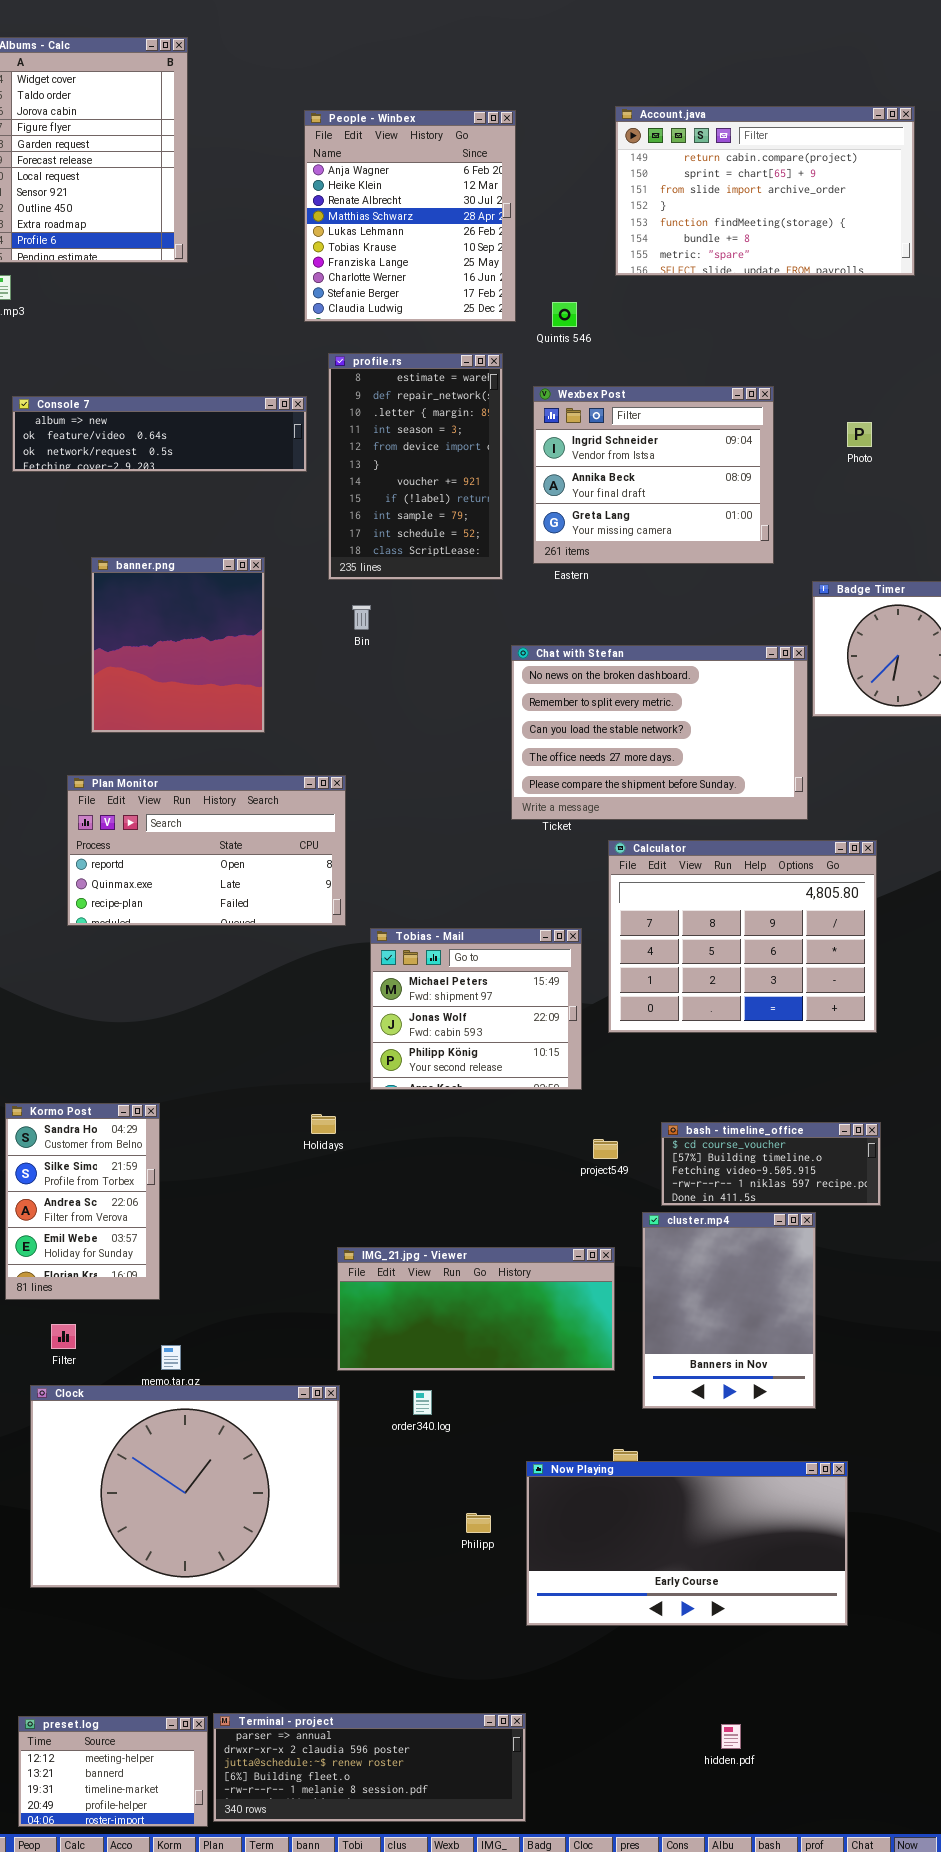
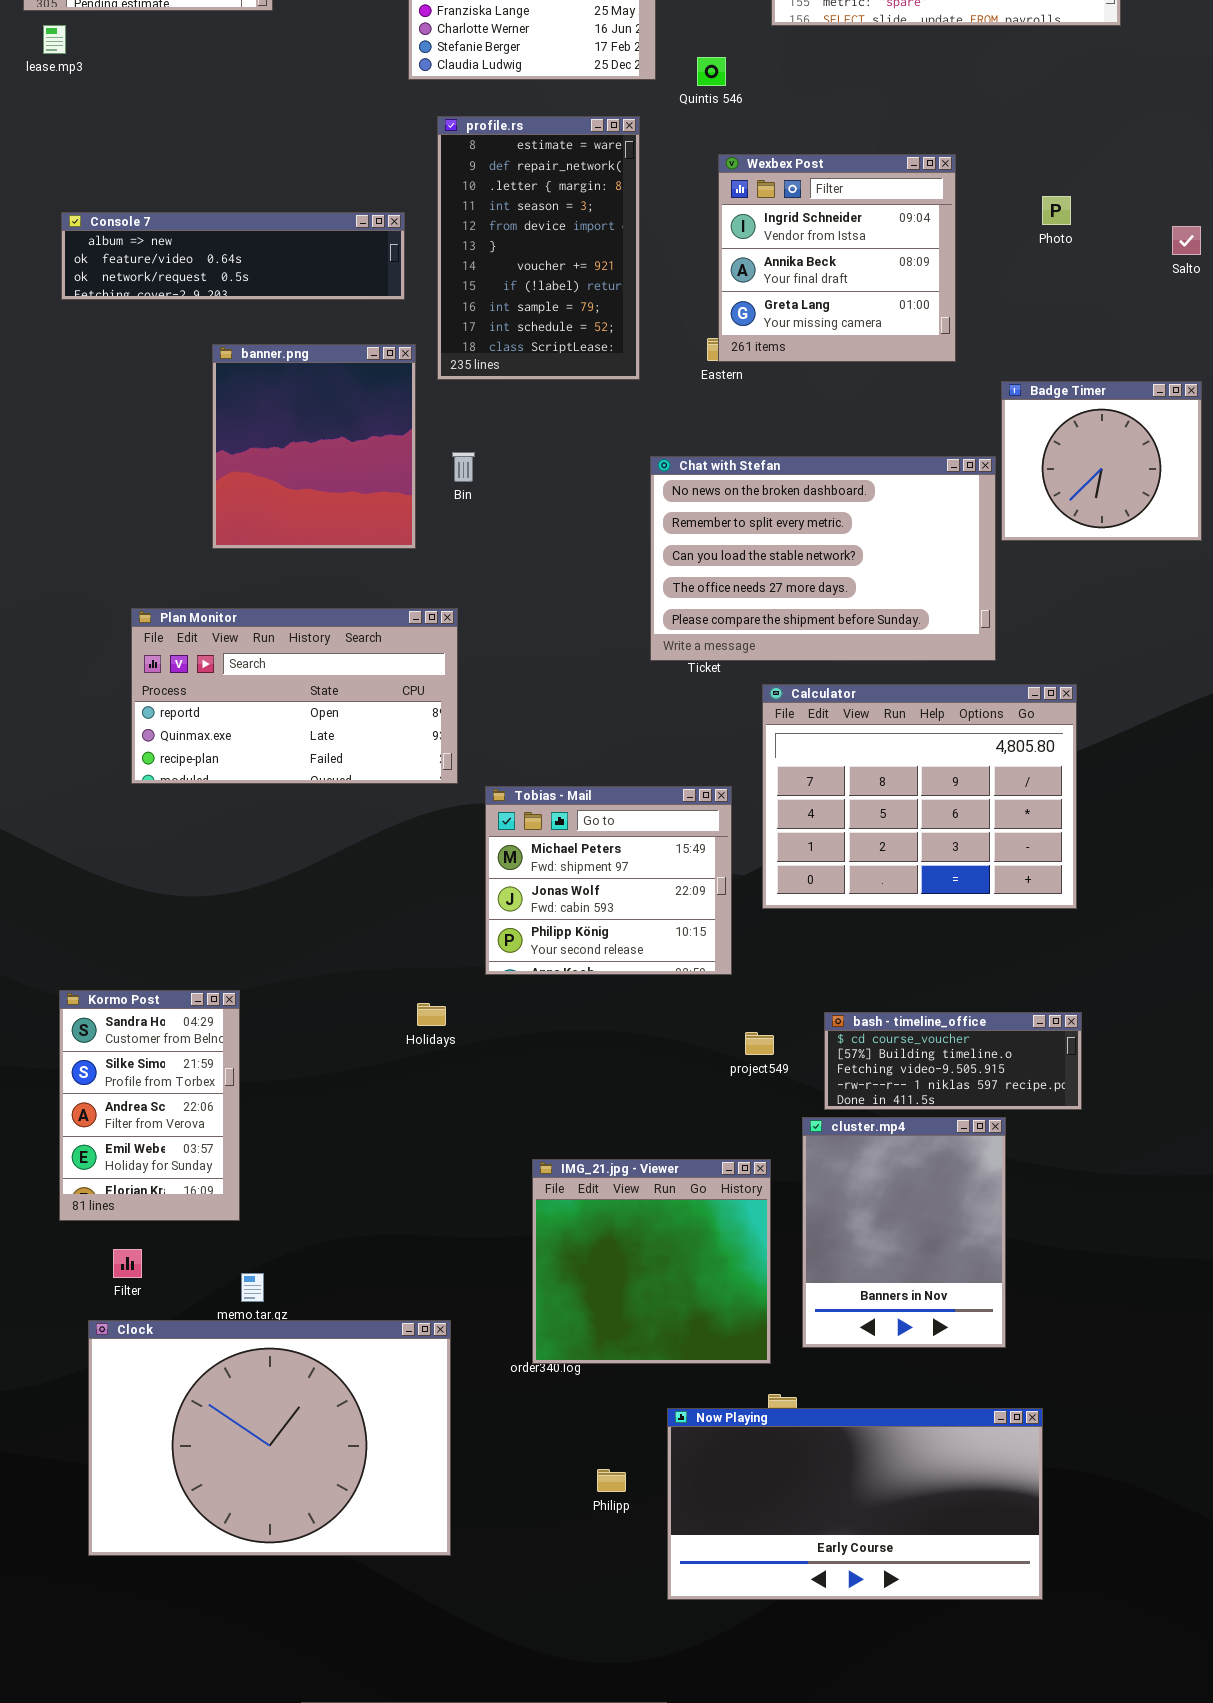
Wexbex Post: [533,386,774,564] -> [718,154,956,362], resized
Console 7: [12,396,307,472] -> [61,212,405,300], moved
banner.png: [91,557,265,733] -> [212,344,416,549], moved
Bin: [352,605,371,630] -> [452,452,475,482], moved
IMG_21.jpg - Viewer: [337,1247,615,1371] -> [532,1159,771,1364], resized

